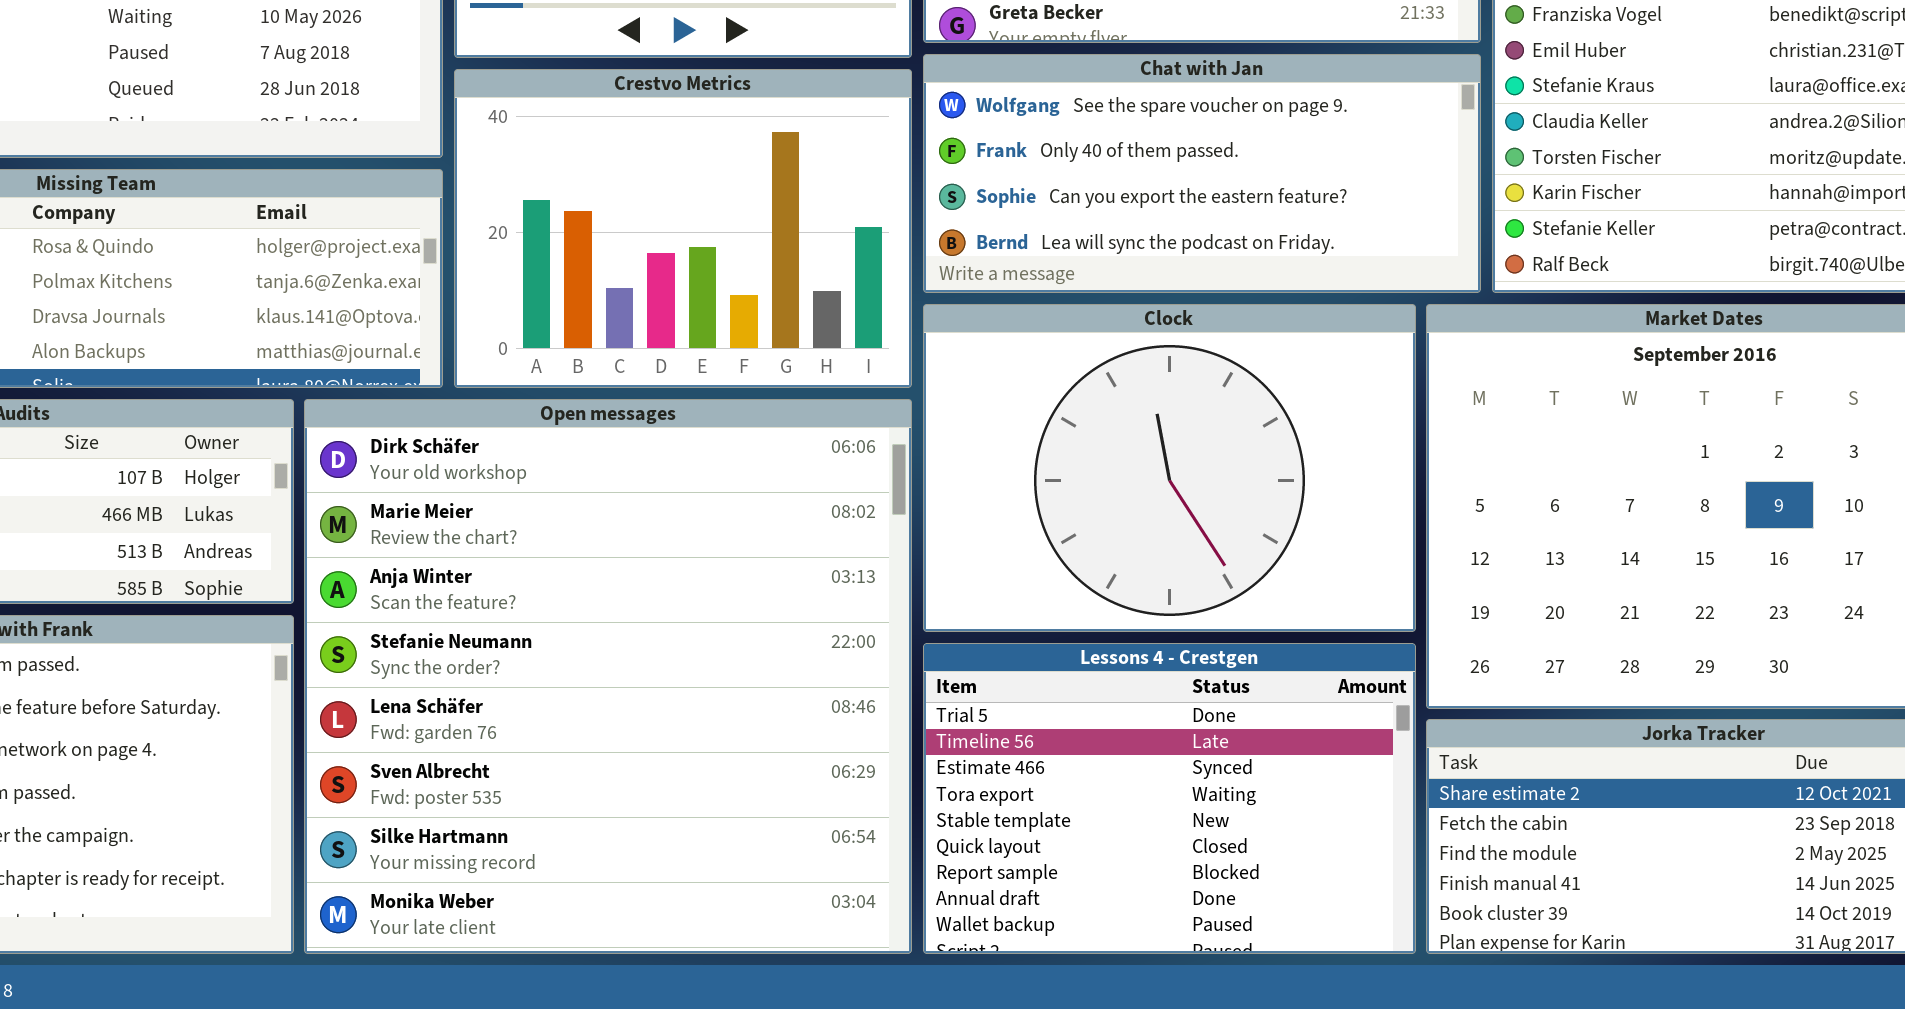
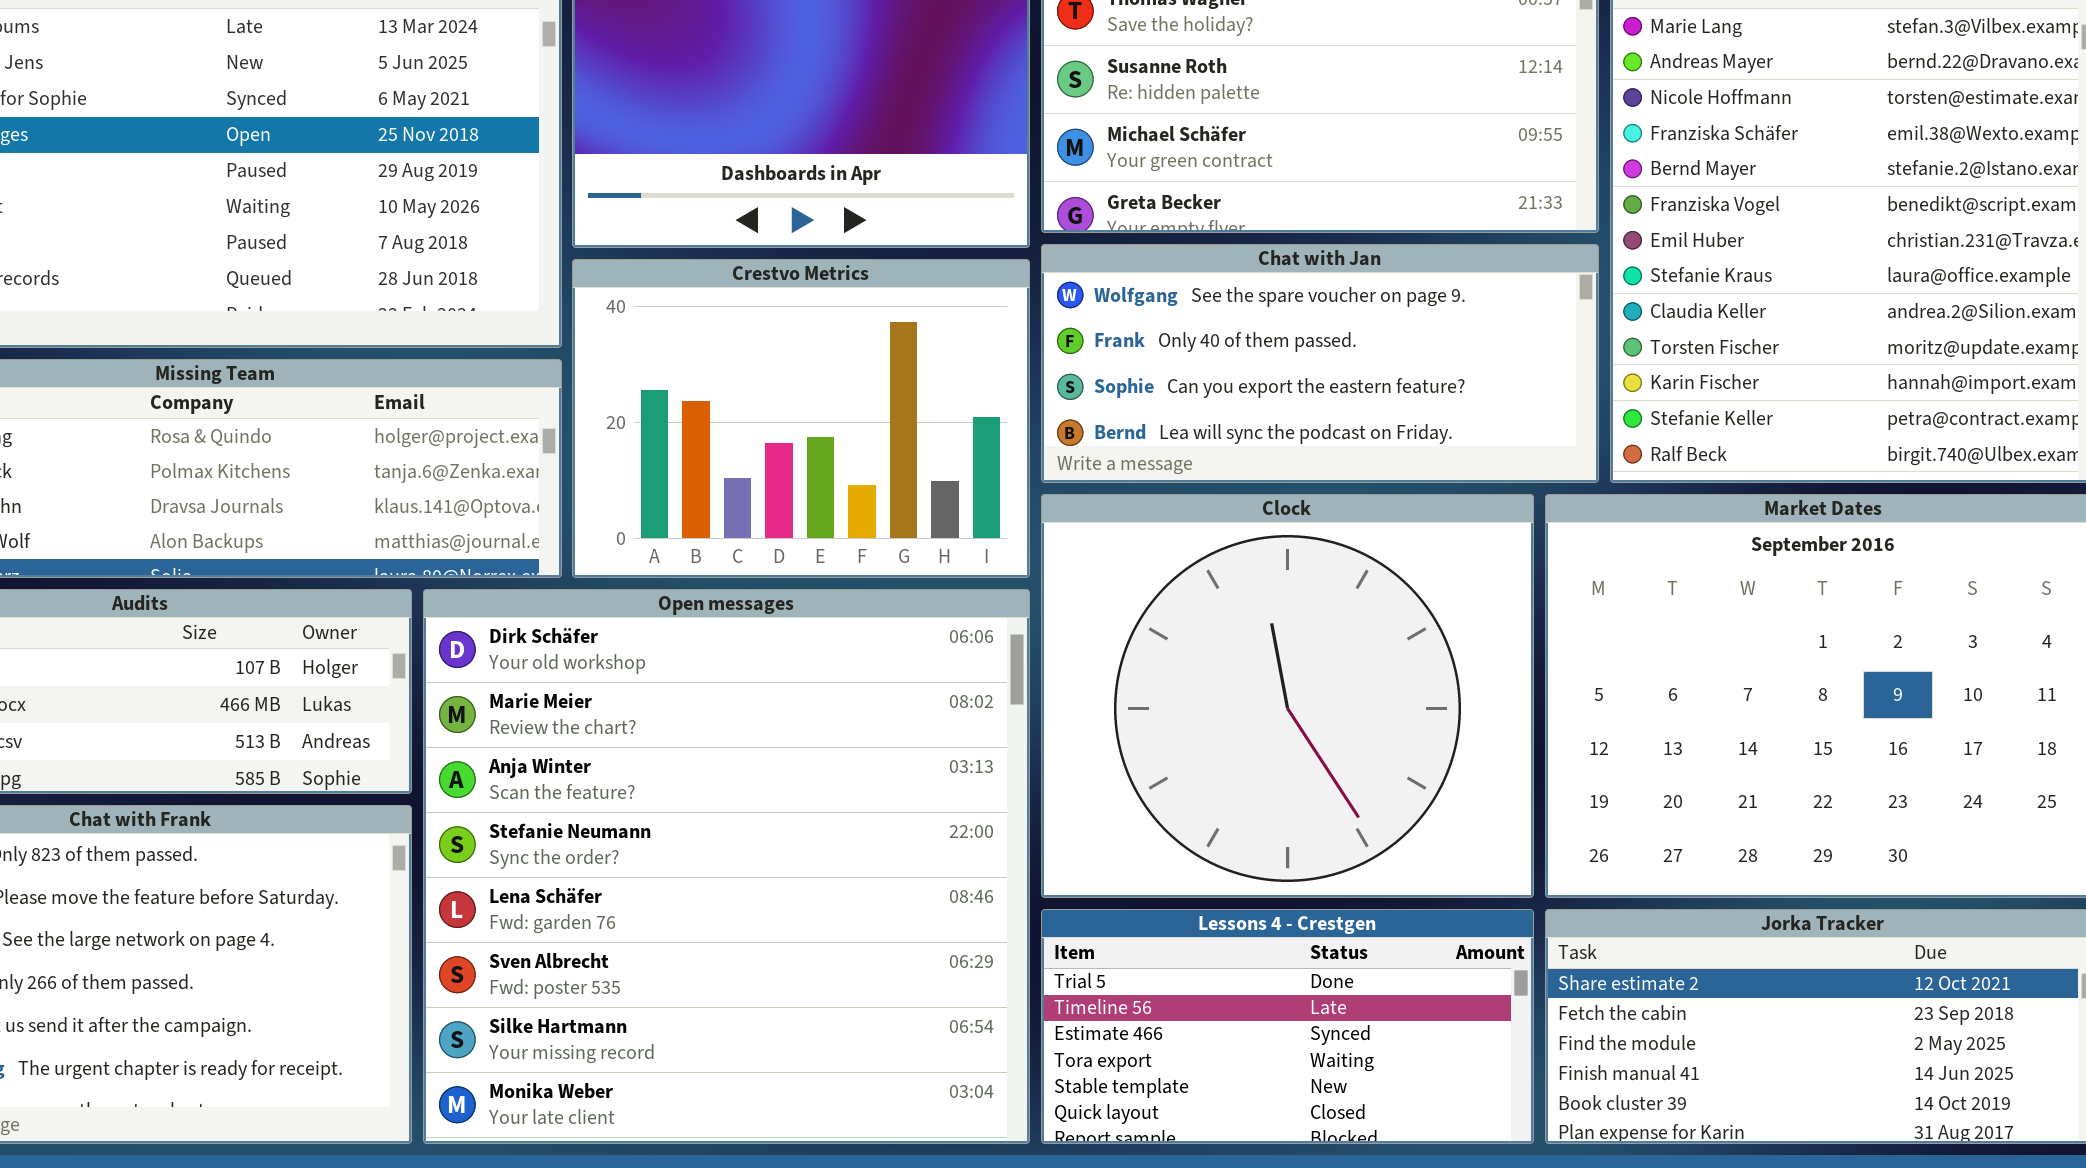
Clock: [923,304,1416,632] -> [1041,494,1534,898], resized
Lessons 4 - Crestgen: [923,643,1416,954] -> [1041,909,1534,1144], resized

